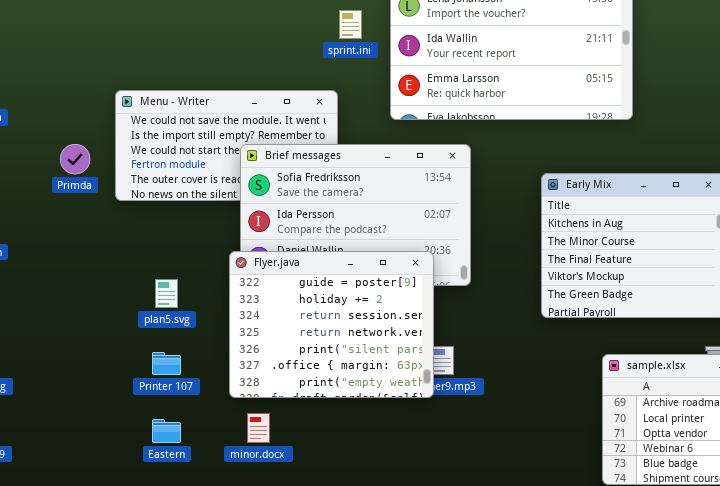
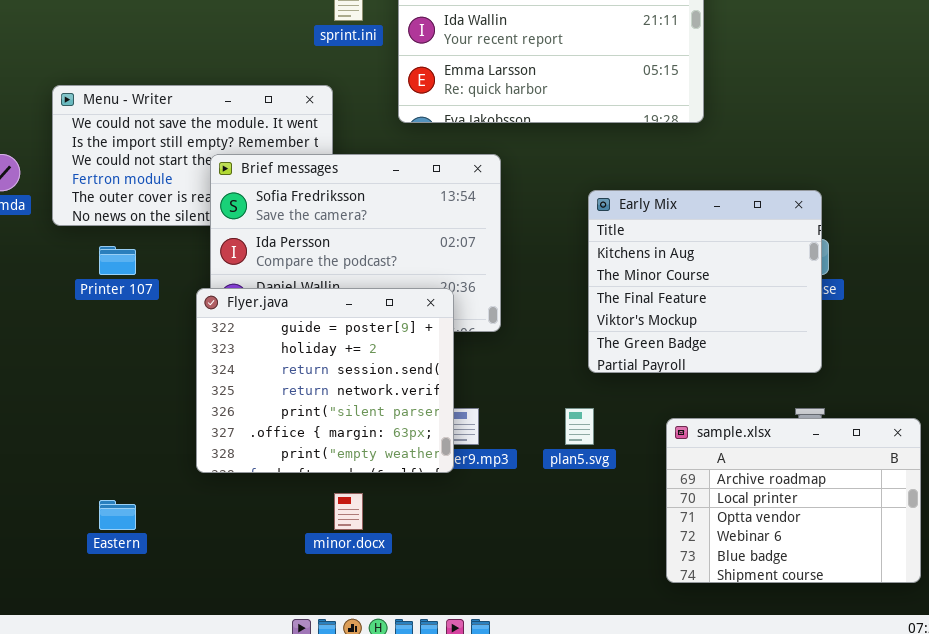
plan5.svg: [155,279,178,308] -> [565,408,594,445], moved
Printer 107: [152,352,181,375] -> [99,246,136,275], moved
minor.docx: [247,413,270,443] -> [334,493,363,530], moved

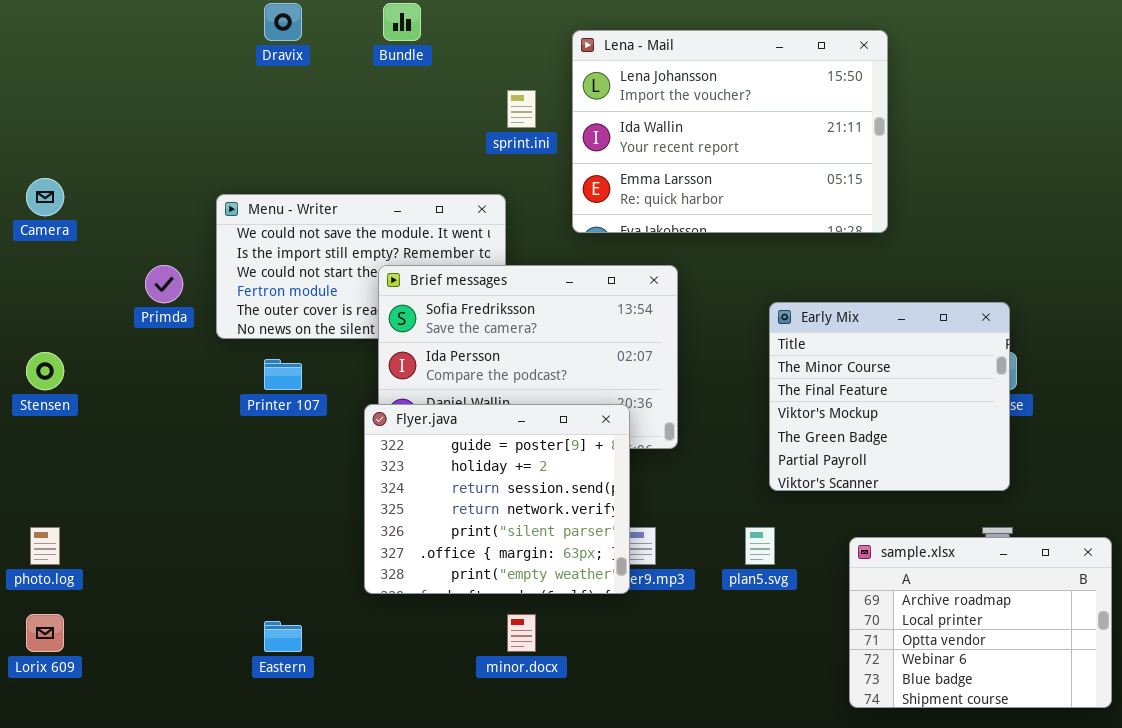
Early Mix: [588,190,822,373] -> [769,302,1010,491], scrolled down 1 row

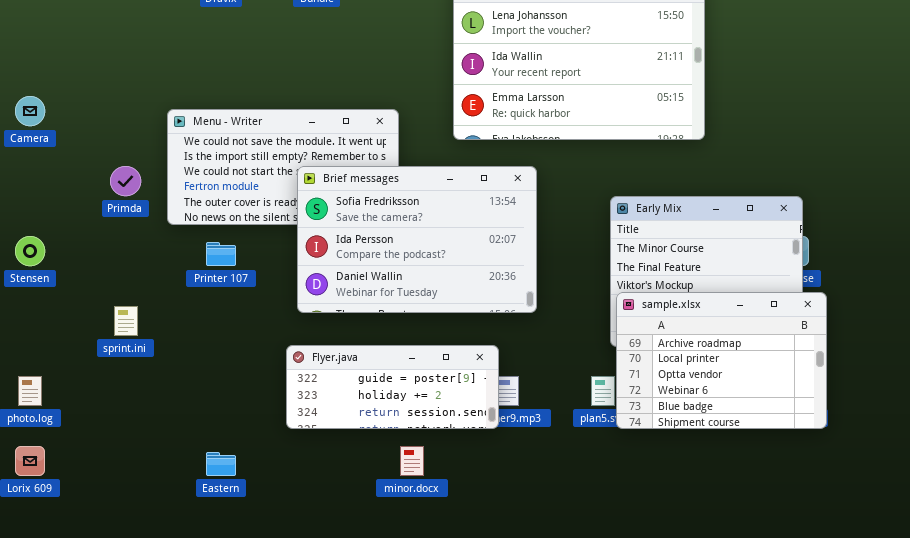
sprint.ini: [507,90,536,128] -> [114,306,138,336], moved
Flyer.java: [364,404,630,594] -> [286,345,499,429], resized
sample.xlsx: [849,537,1112,708] -> [616,292,827,429], moved

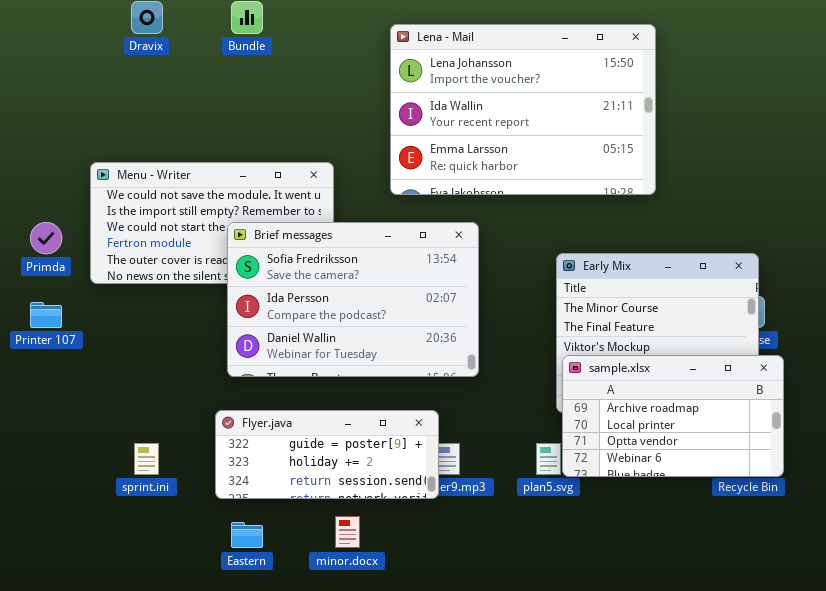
Printer 107: [206,242,236,266] -> [30,302,62,328], moved
sample.xlsx: [616,292,827,429] -> [562,355,784,477], resized
sprint.ini: [114,306,138,336] -> [134,443,159,475], moved
Eastern: [206,452,236,476] -> [231,522,263,548], moved

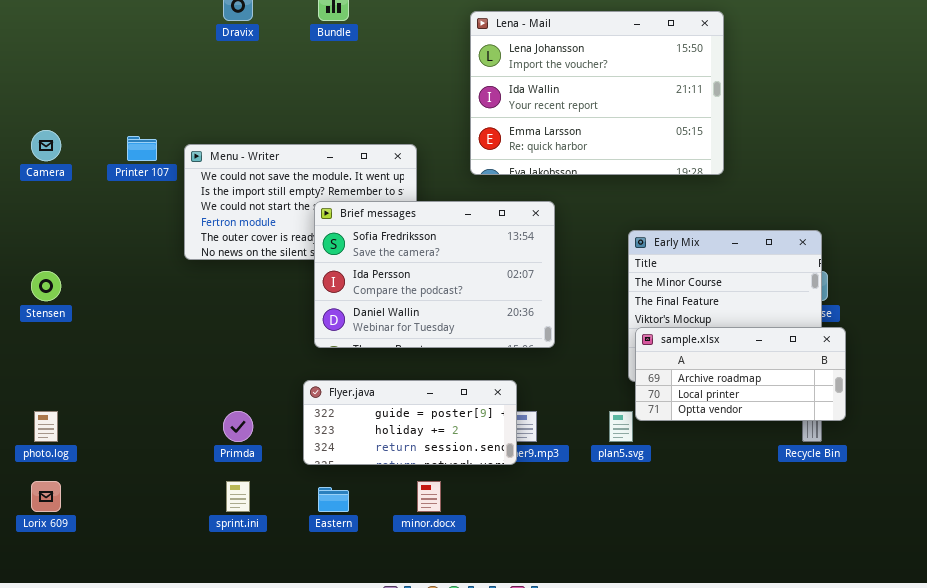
Primda: [30,222,62,254] -> [223,411,253,442], moved
Printer 107: [30,302,62,328] -> [127,136,157,161], moved
sample.xlsx: [562,355,784,477] -> [635,327,846,421], resized
sprint.ini: [134,443,159,475] -> [226,481,250,512], moved

